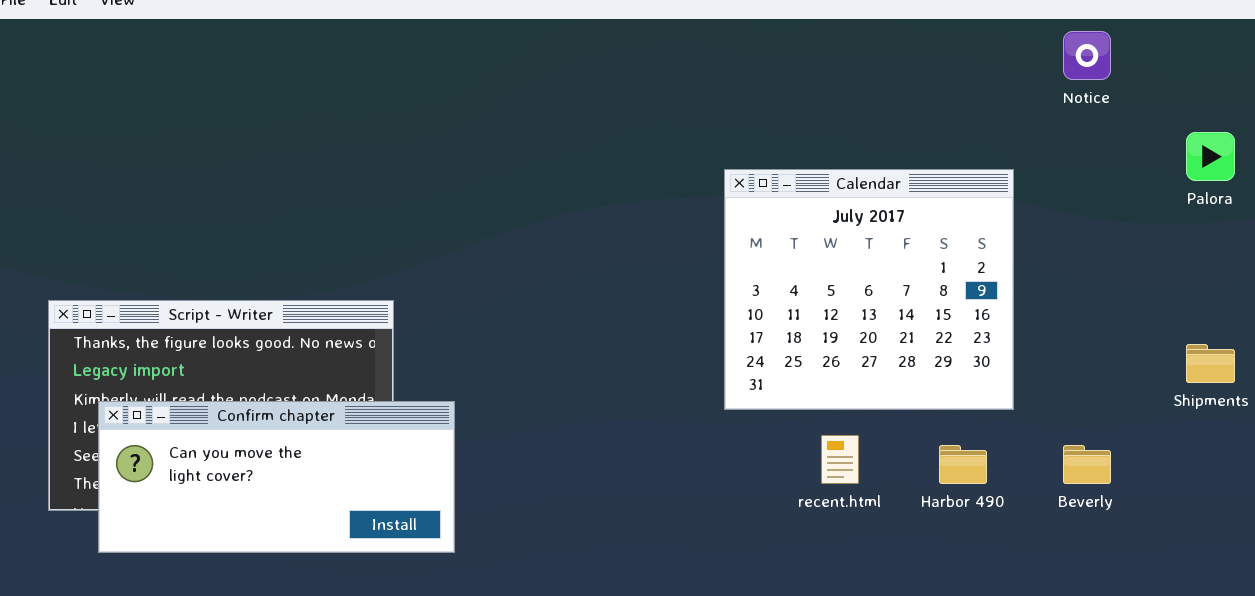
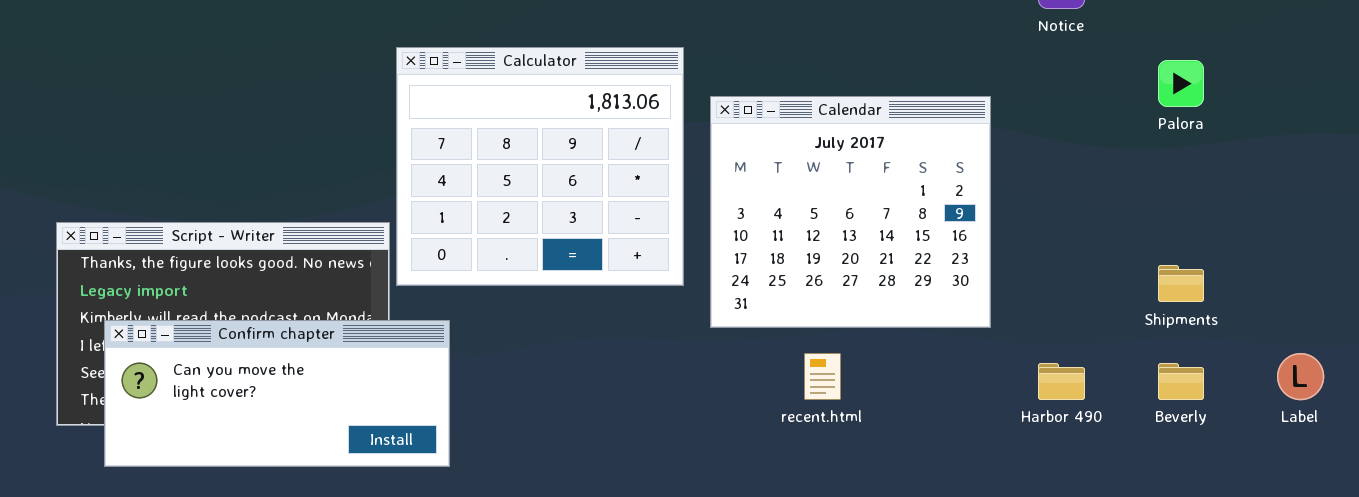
Calculator: none -> [396,47,684,286], opened
Harbor 490: [939,445,987,484] -> [1038,363,1085,400], moved
Beverly: [1063,445,1111,484] -> [1158,363,1204,400], moved

